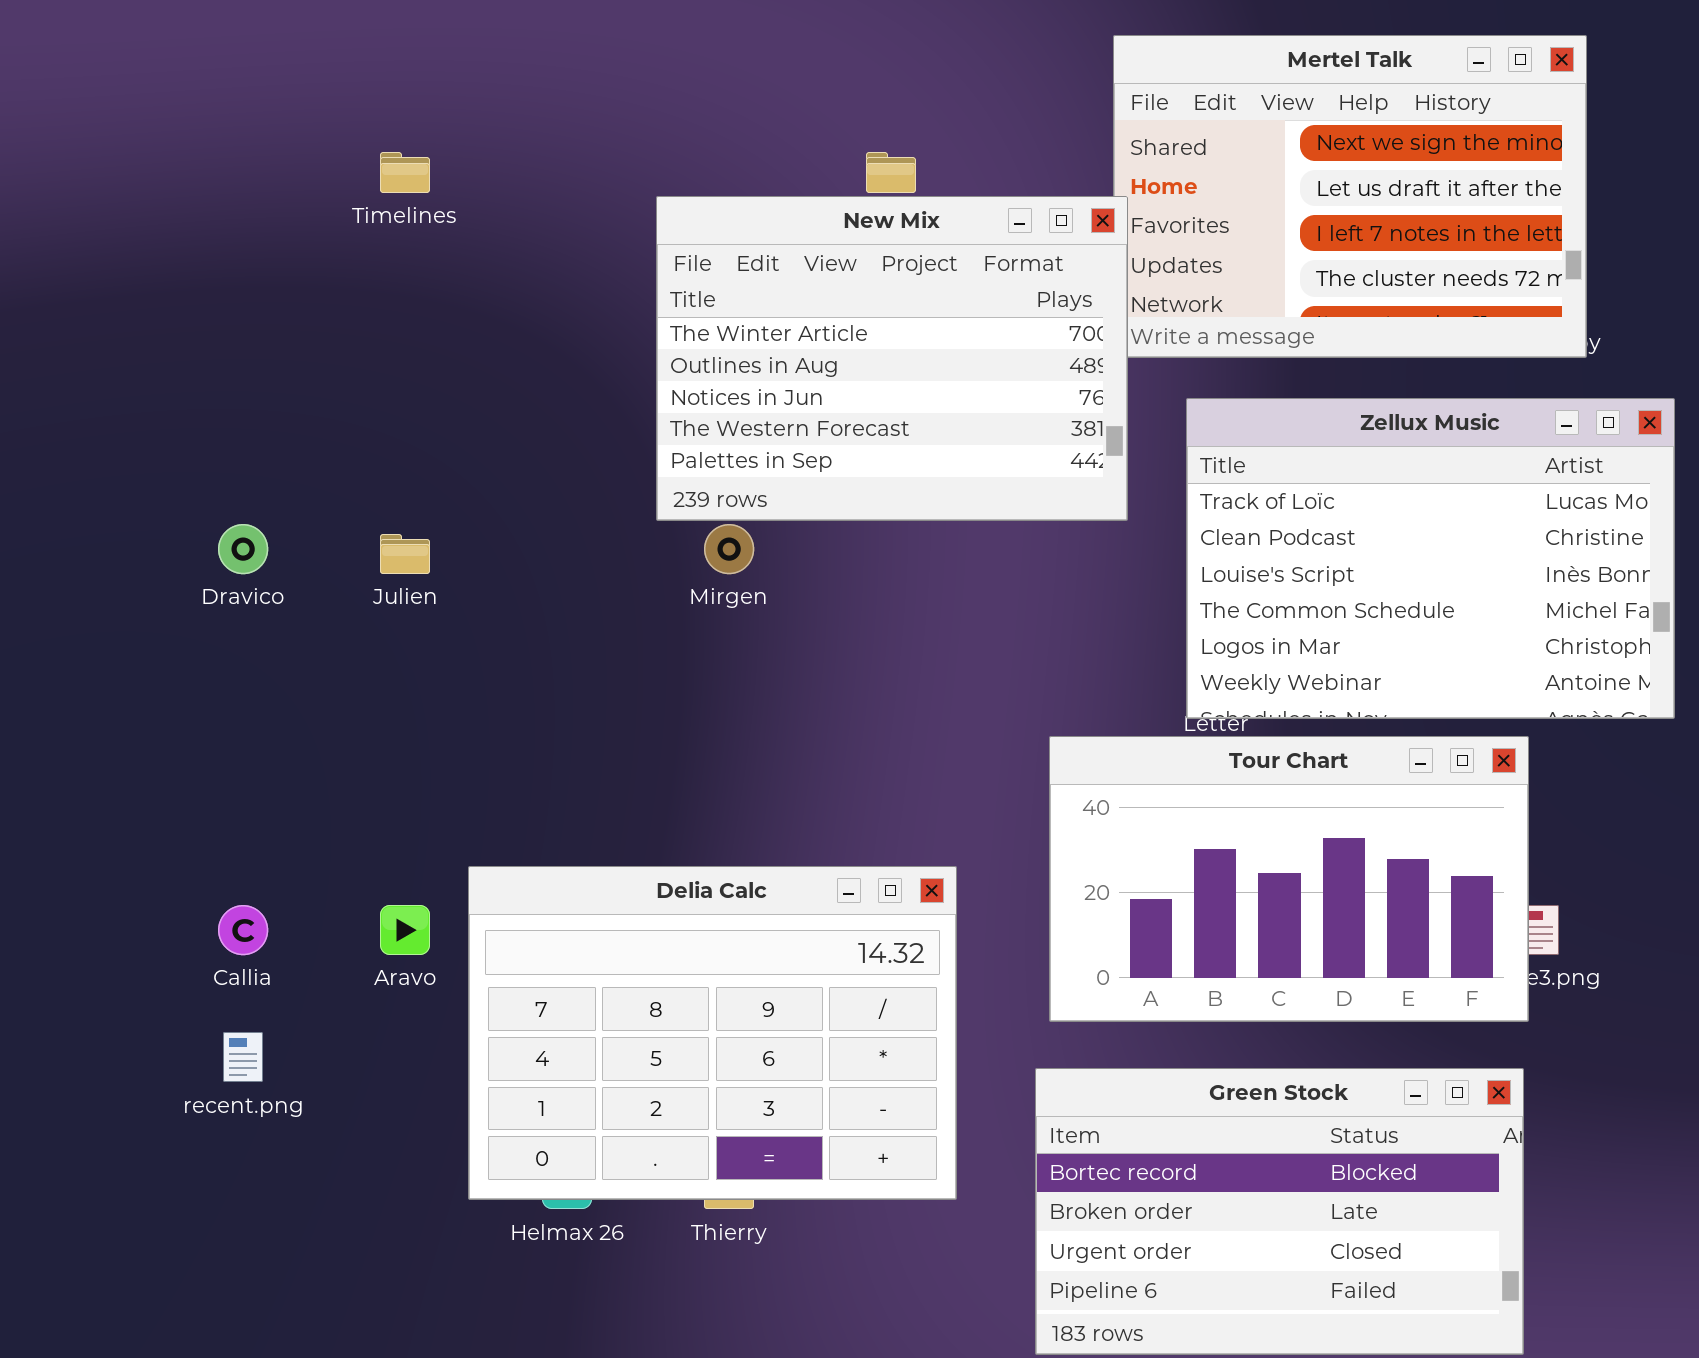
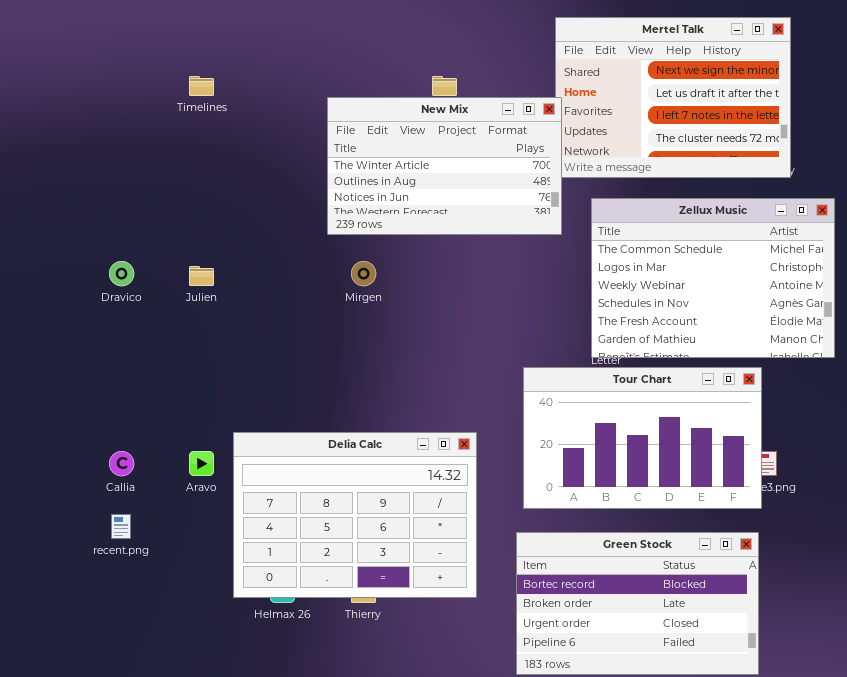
New Mix: [656,196,1128,521] -> [327,97,562,235], resized
Zellux Music: [1186,398,1675,719] -> [591,198,835,358], scrolled down 3 rows

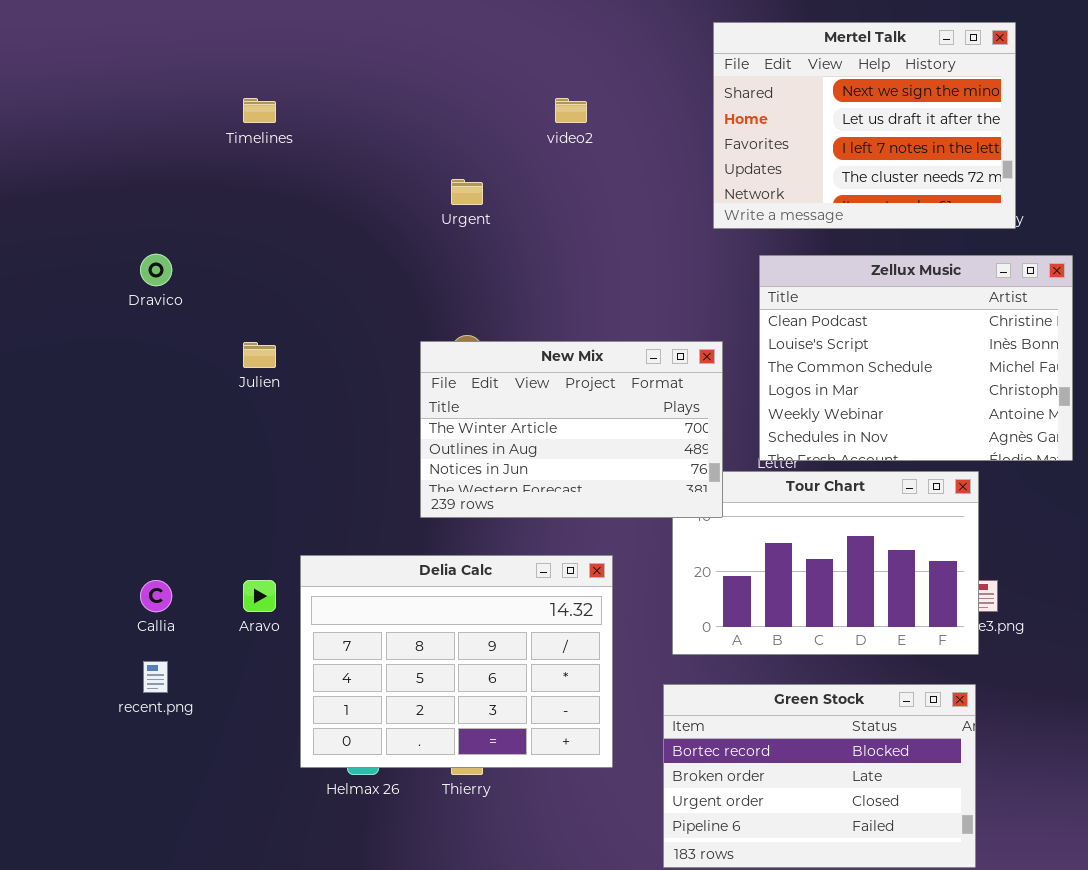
New Mix: [327,97,562,235] -> [420,341,723,518], moved
Zellux Music: [591,198,835,358] -> [759,255,1073,461], scrolled up 2 rows
Dravico: [109,261,134,286] -> [140,254,172,286], moved

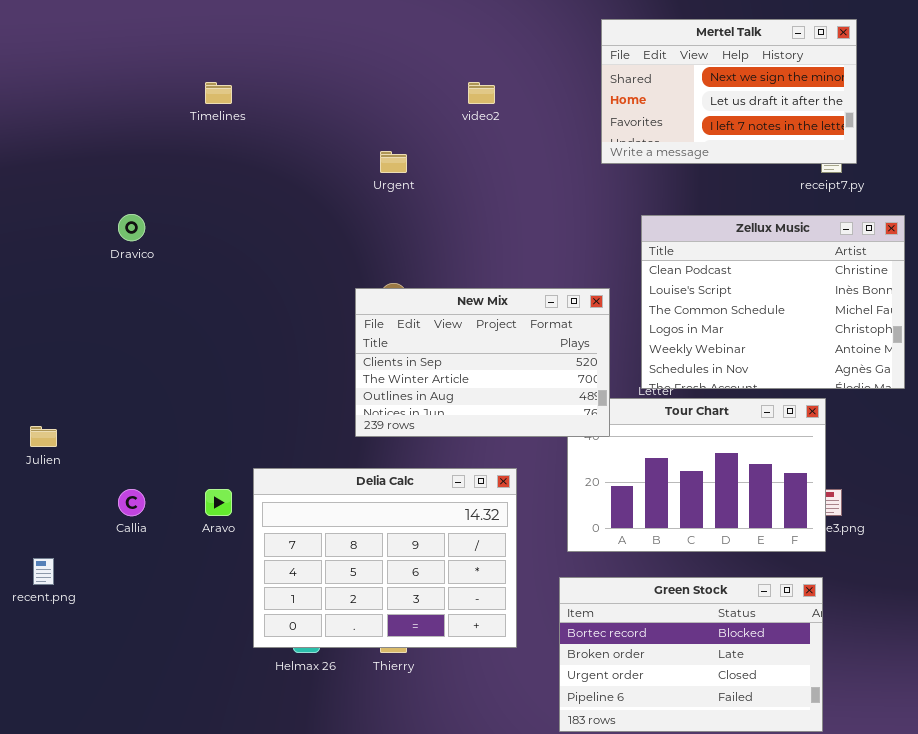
Mertel Talk: [713,22,1016,229] -> [601,19,857,164], resized
New Mix: [420,341,723,518] -> [355,288,610,437], scrolled up 1 row
Julien: [243,342,276,368] -> [30,426,57,447], moved
recent.png: [143,661,168,693] -> [33,558,54,585], moved

